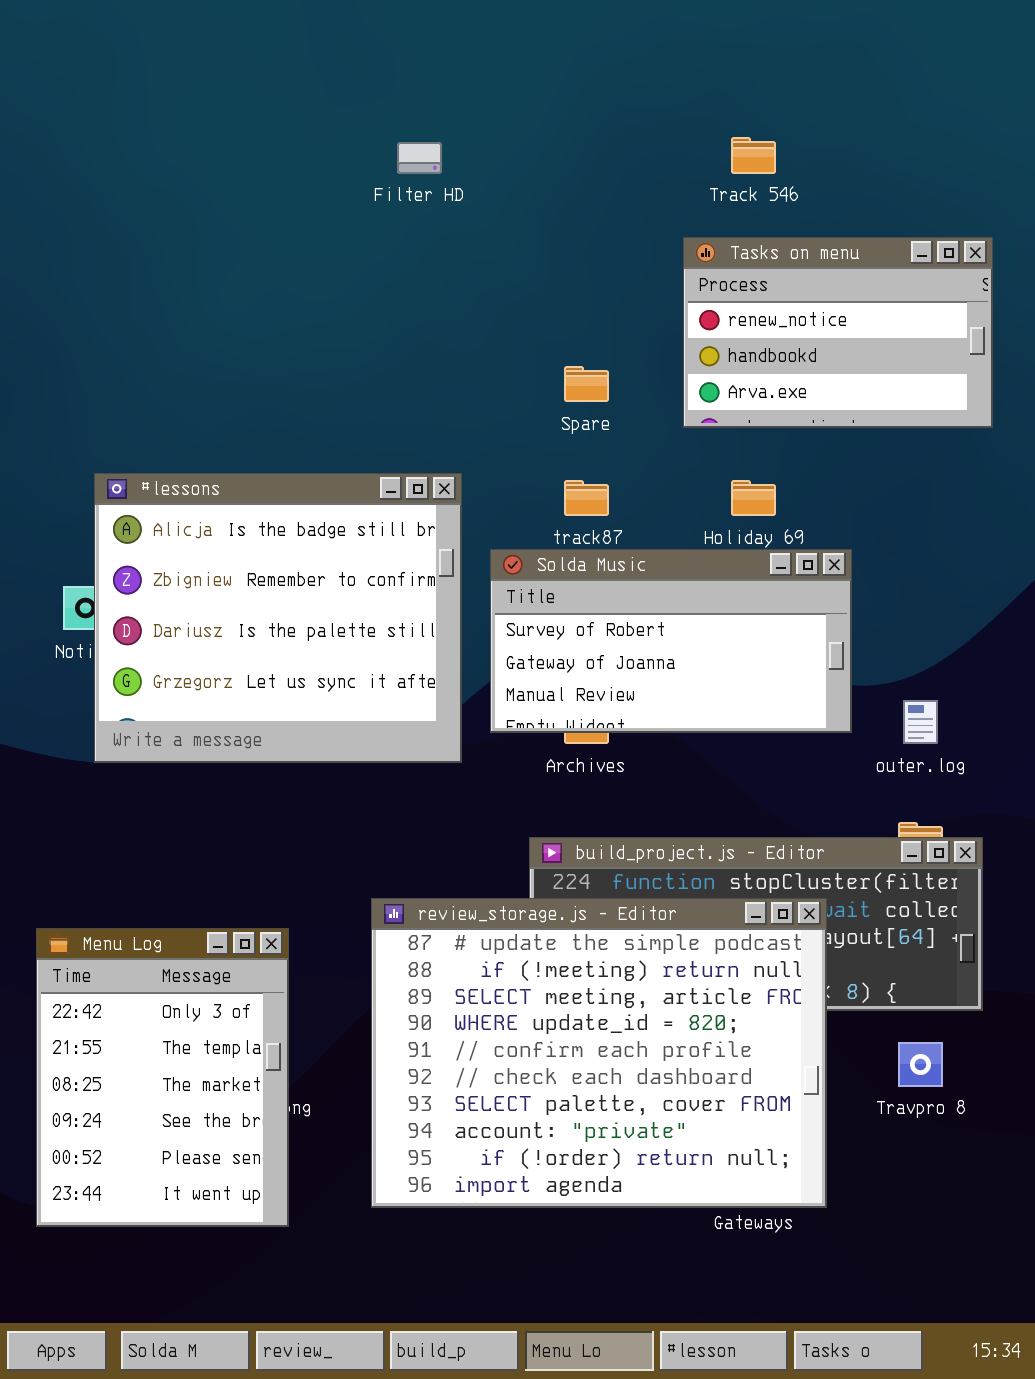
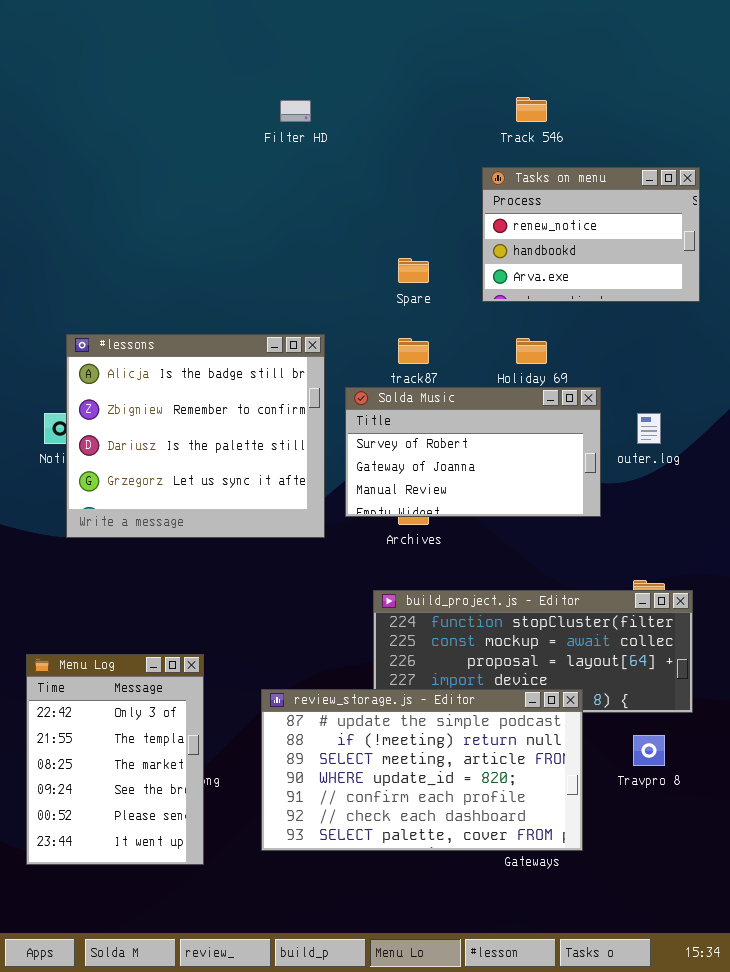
outer.log: [903,700,938,744] -> [637,413,661,444], moved
review_storage.js - Editor: [371,898,827,1208] -> [261,689,583,851], resized

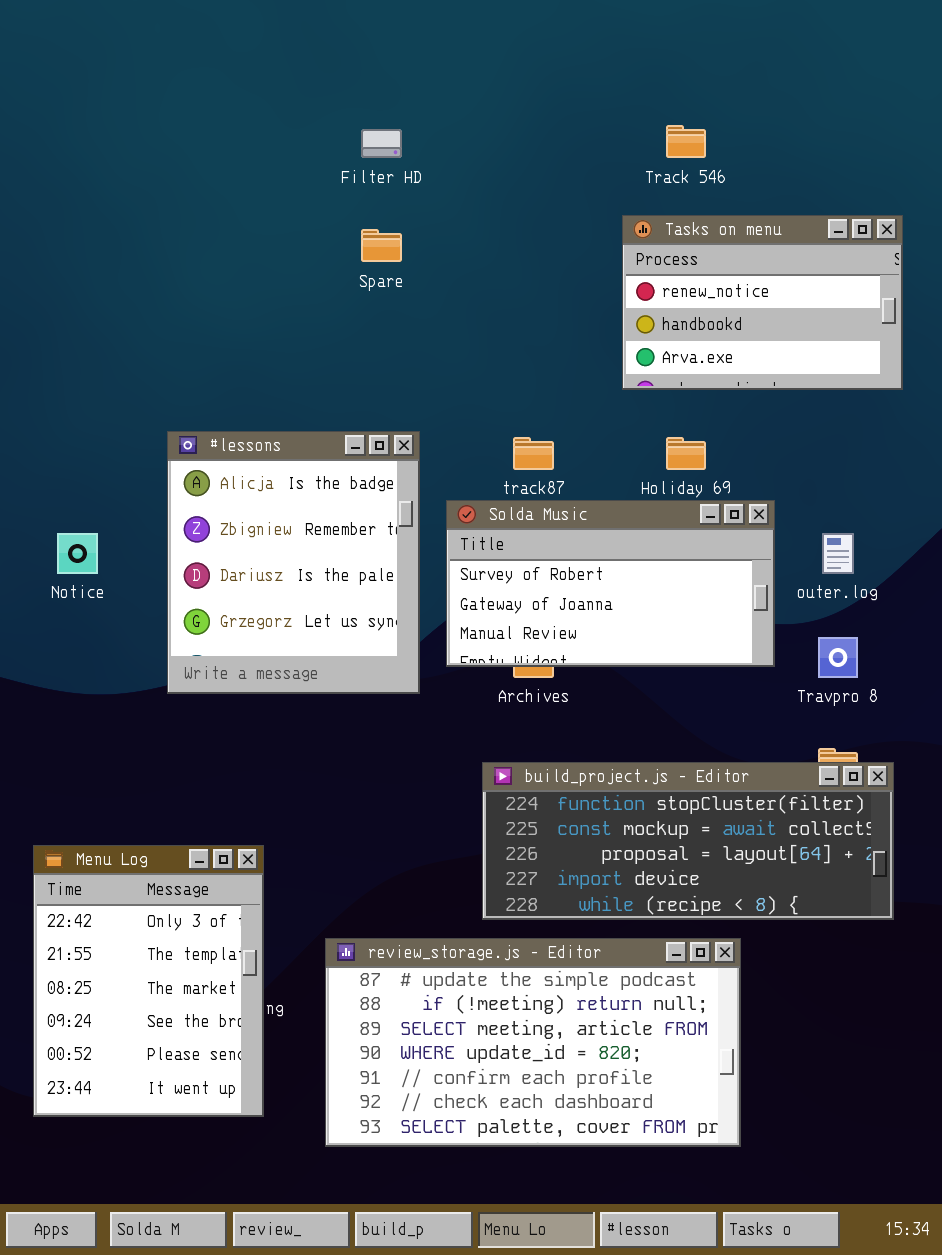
Spare: [398,258,429,283] -> [361,229,402,262], moved
#lessons: [66,334,325,538] -> [167,431,420,694], resized
review_storage.js - Editor: [261,689,583,851] -> [325,938,741,1147], moved
Travpro 8: [633,735,665,766] -> [818,637,858,678], moved

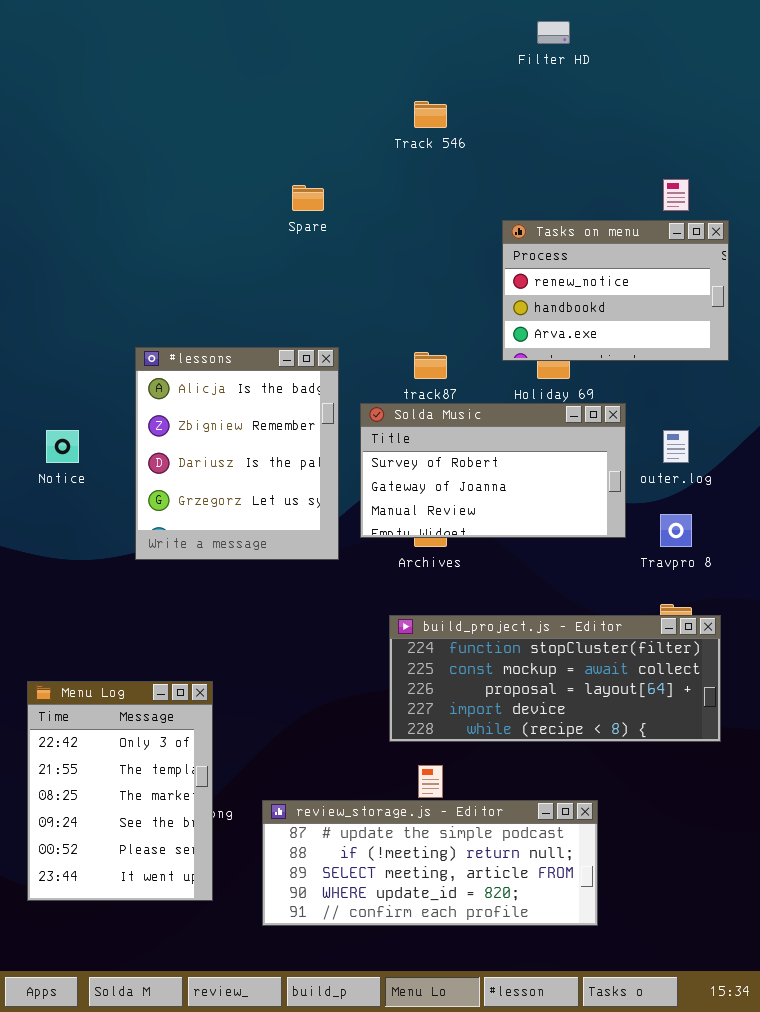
Track 546: [666,125,706,158] -> [414,101,447,128], moved
Filter HD: [361,129,402,158] -> [537,21,570,44], moved
Tasks on menu: [622,215,903,390] -> [502,220,729,361], moved
review_storage.js - Editor: [325,938,741,1147] -> [262,800,598,926], resized

